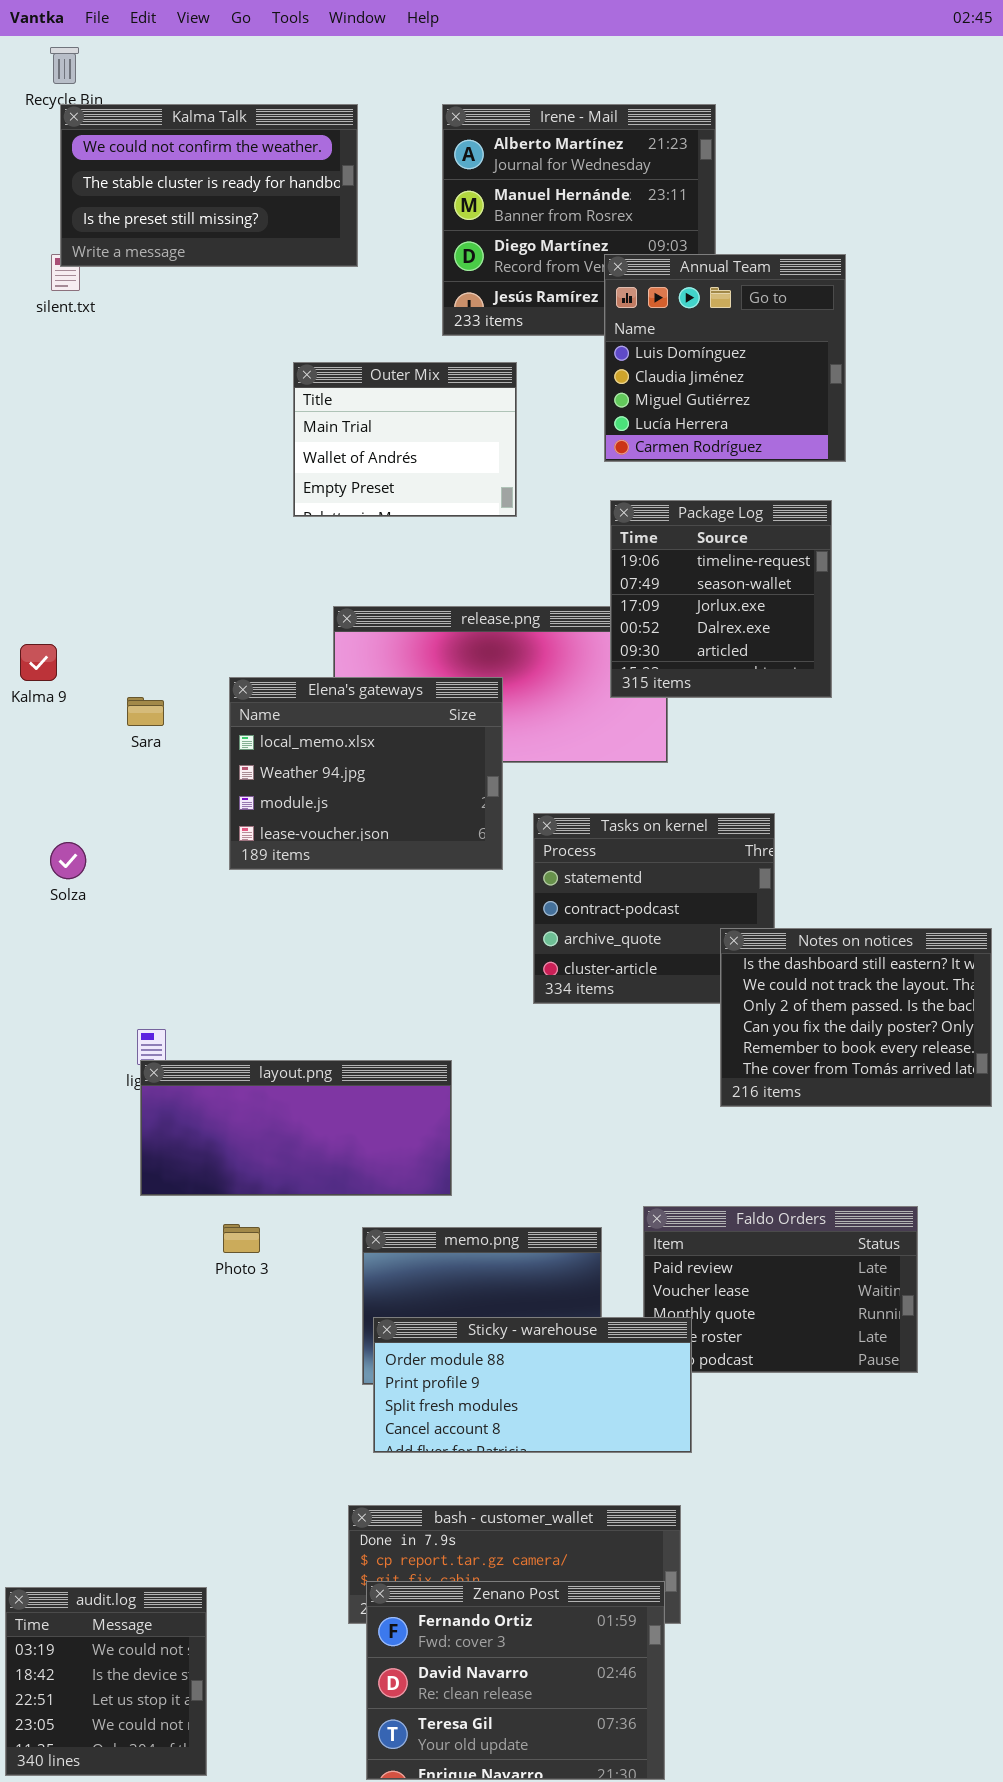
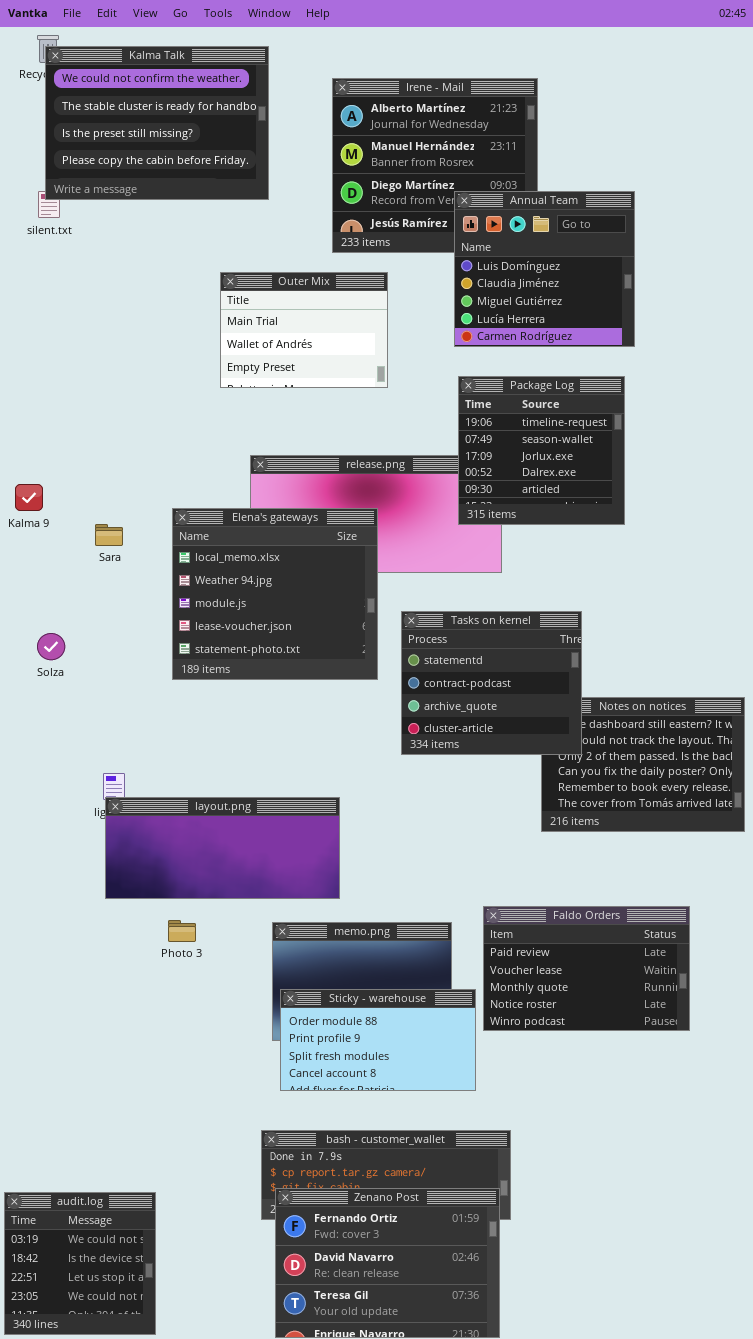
Kalma Talk: [60,104,358,267] -> [45,46,269,200], resized
Elena's gateways: [229,677,503,870] -> [172,508,378,680], resized
Tasks on kernel: [533,813,775,1004] -> [401,611,582,755], raised
Sticky - warehouse: [373,1317,692,1453] -> [280,989,476,1091], resized

